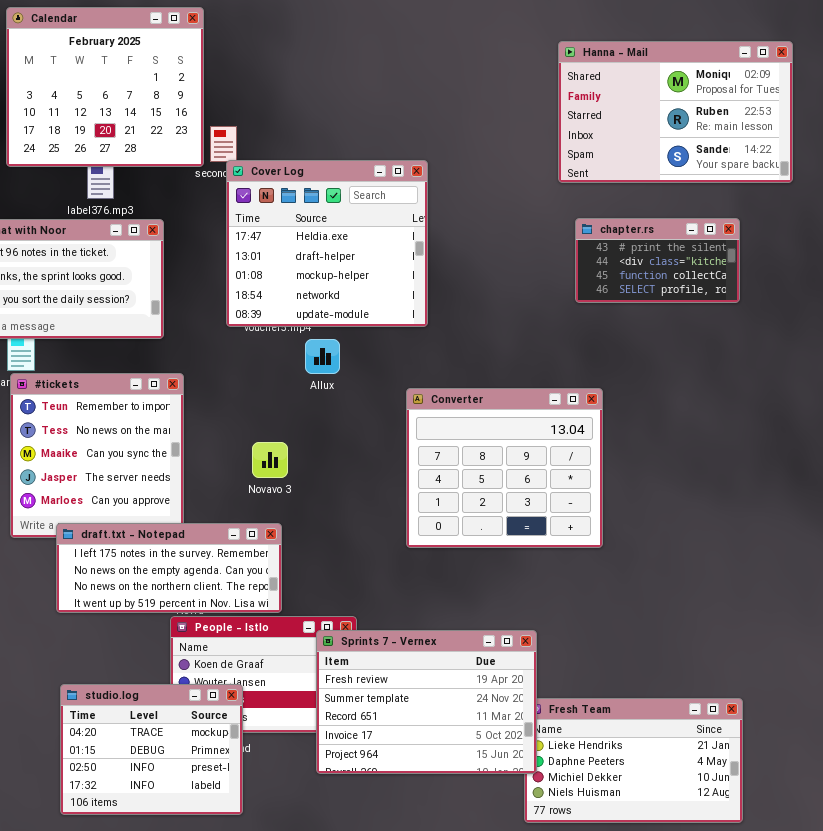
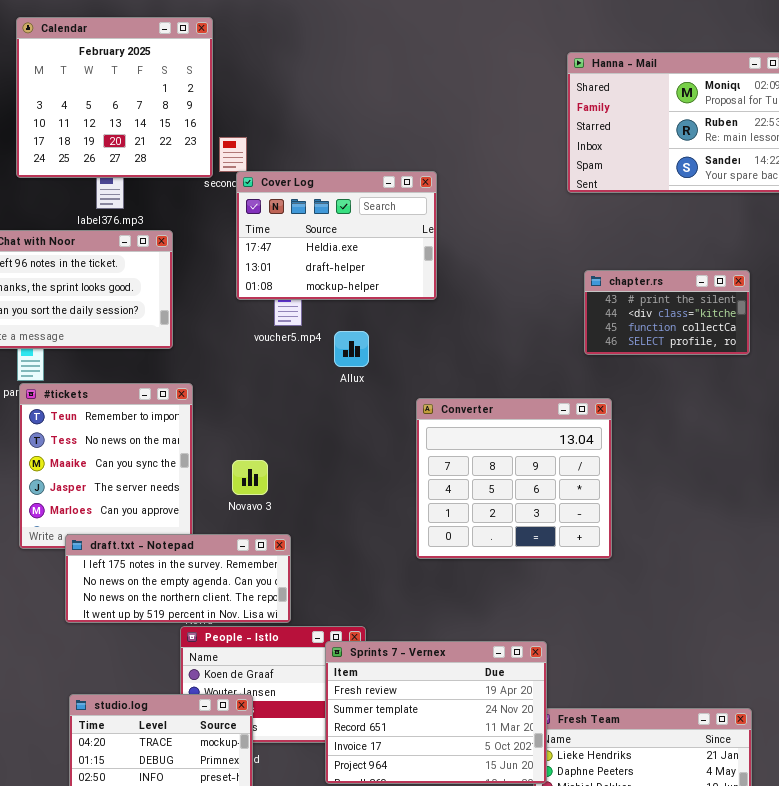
Cover Log: [226,160,428,327] -> [236,171,437,300], resized
chapter.rs: [575,218,740,303] -> [584,270,750,355], moved
Allux: [305,339,340,374] -> [334,331,369,367], moved
Novavo 3: [252,442,288,478] -> [232,460,268,495], moved

